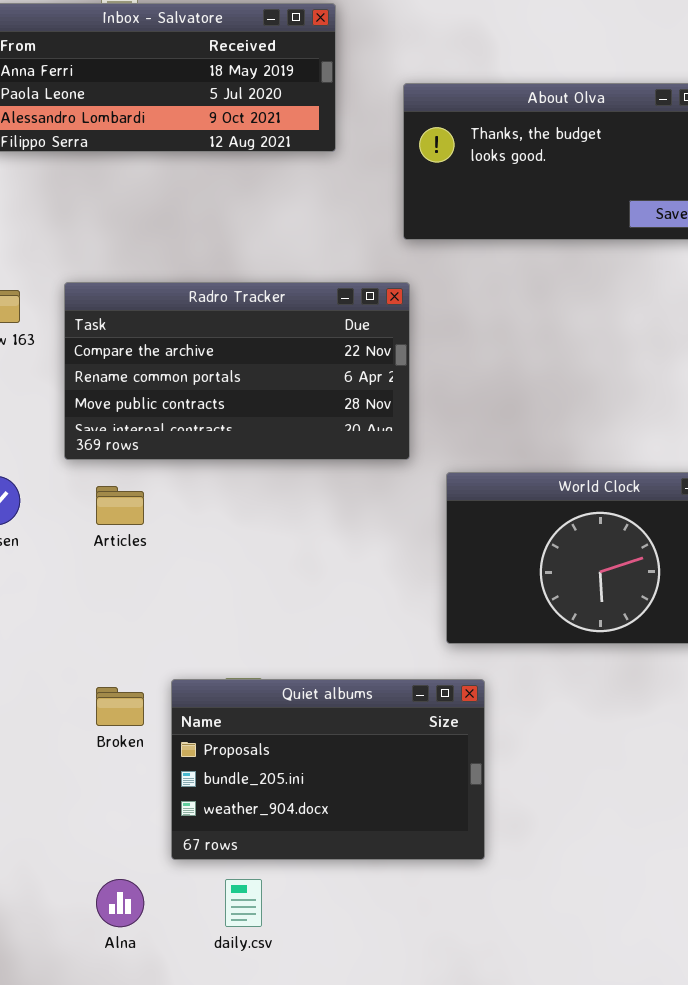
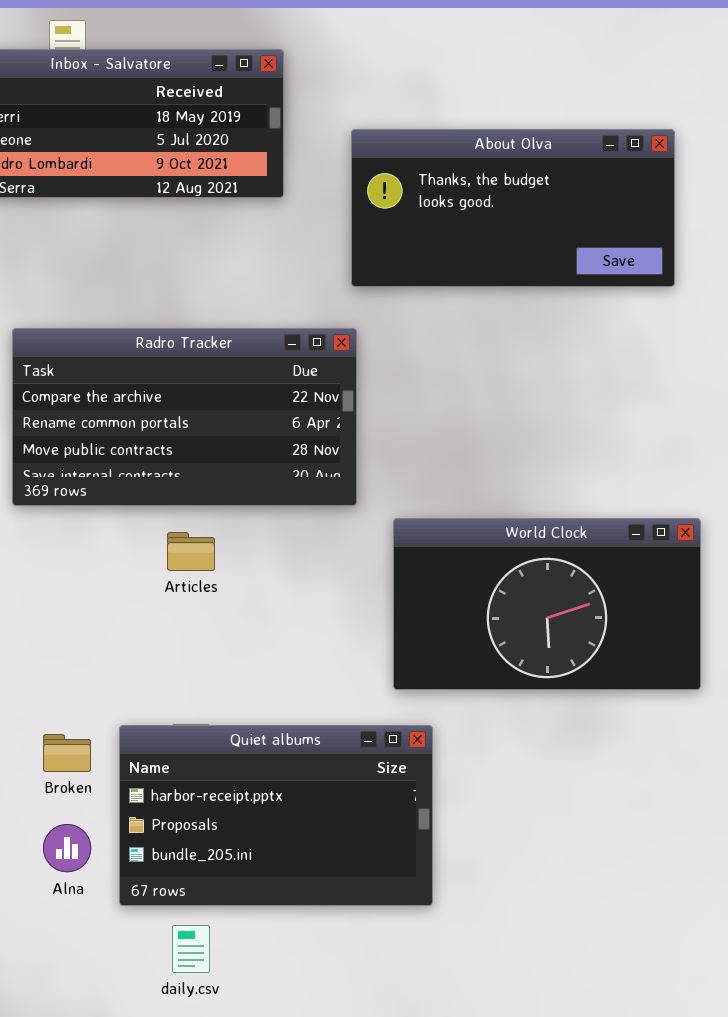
Articles: [96,486,144,525] -> [167,532,215,571], moved
Quiet albums: [171,679,485,860] -> [119,725,433,906], scrolled up 1 row
Alna: [96,879,144,927] -> [43,824,91,872], moved

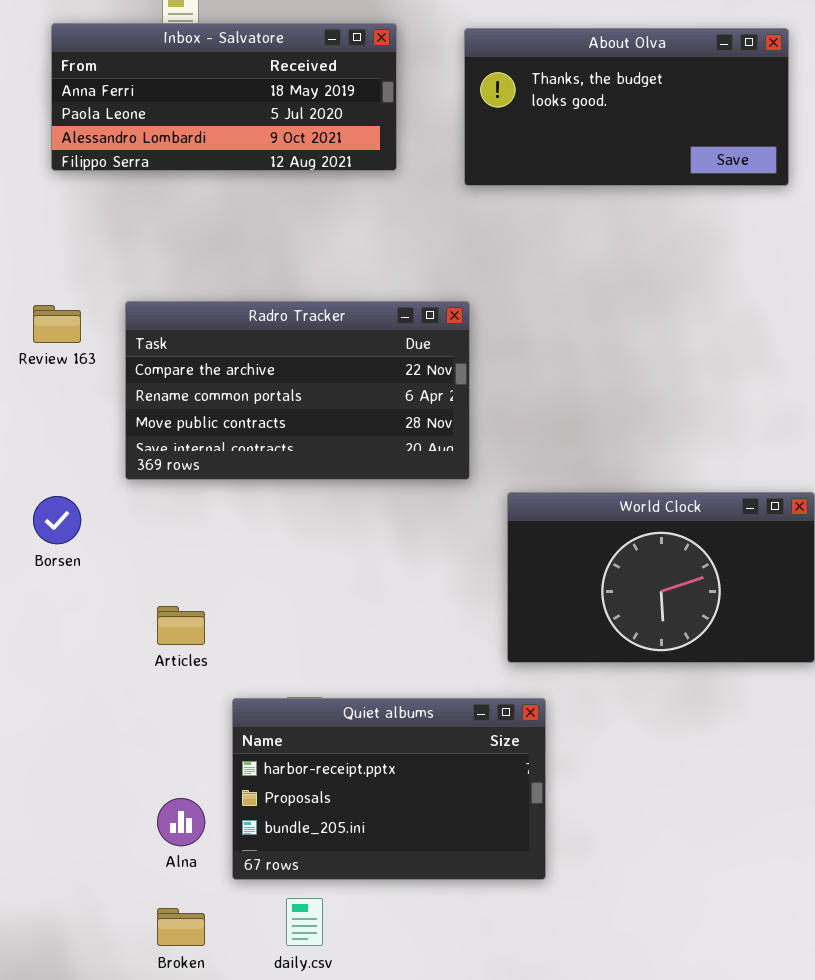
About Olva: [351,129,675,287] -> [464,28,789,186], moved
Articles: [167,532,215,571] -> [157,606,205,645], moved
Broken: [43,734,91,772] -> [157,908,205,946], moved

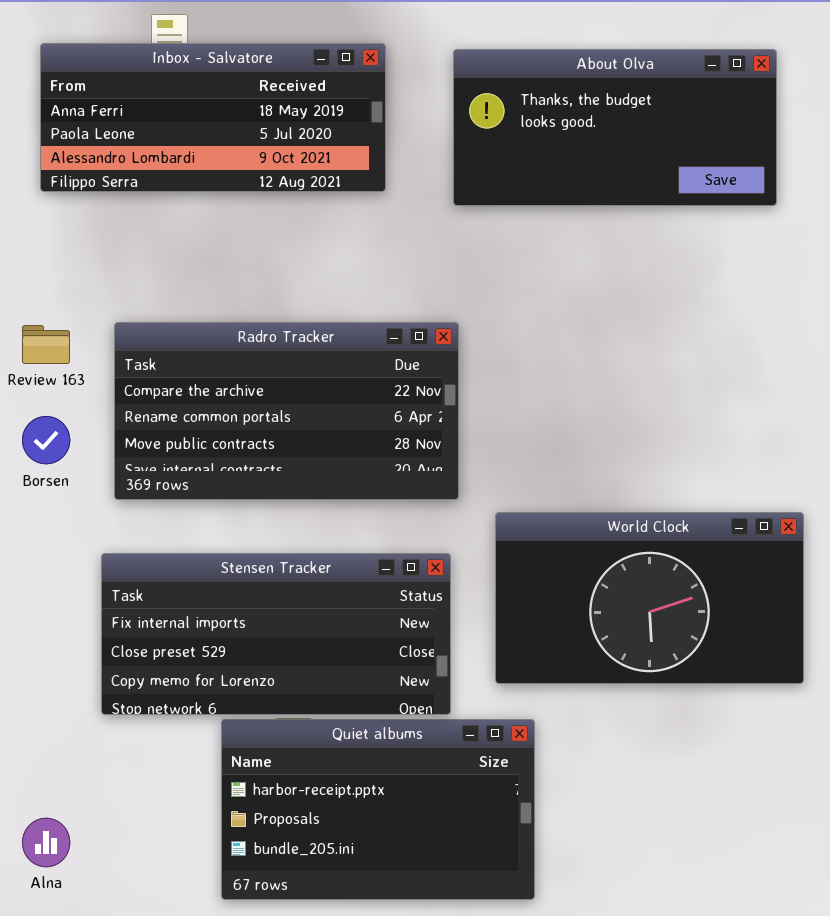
Borsen: [33,496,81,544] -> [22,416,70,464], moved
Stensen Tracker: none -> [101,553,451,715], opened
Alna: [157,798,205,846] -> [22,818,70,867], moved

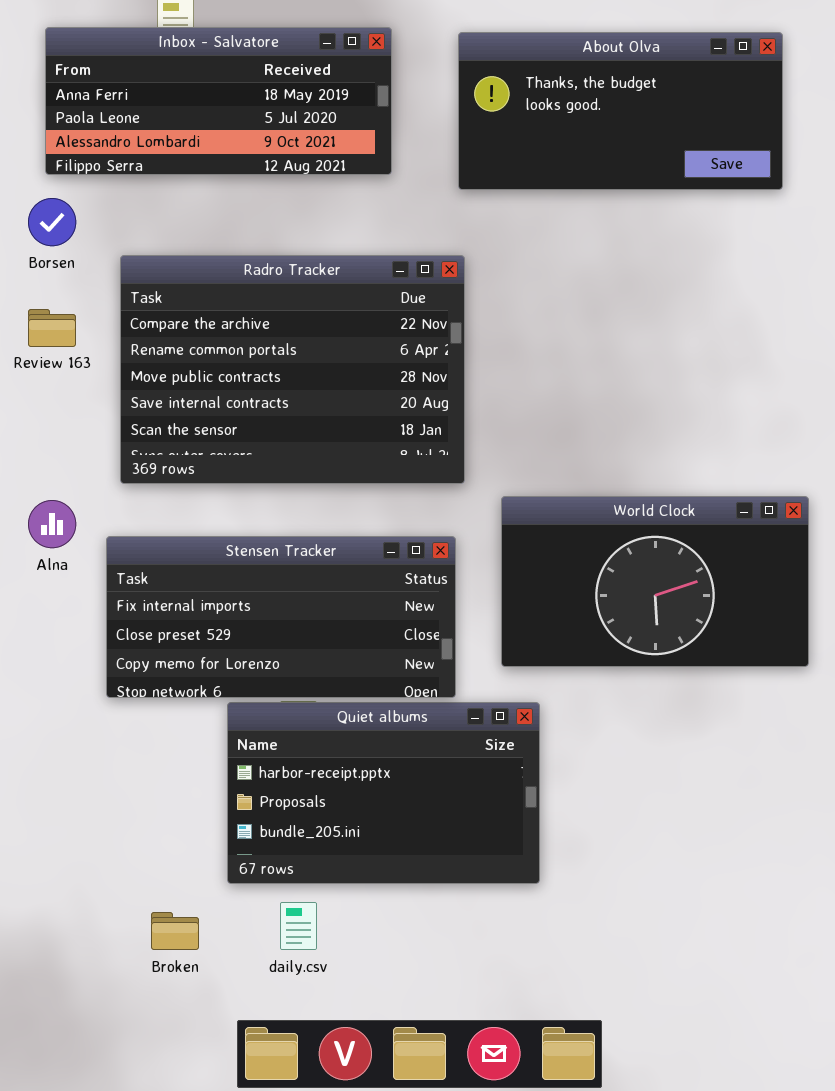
Radro Tracker: [114,322,459,500] -> [120,255,465,484], resized
Borsen: [22,416,70,464] -> [28,198,76,246], moved
Alna: [22,818,70,867] -> [28,500,76,548], moved

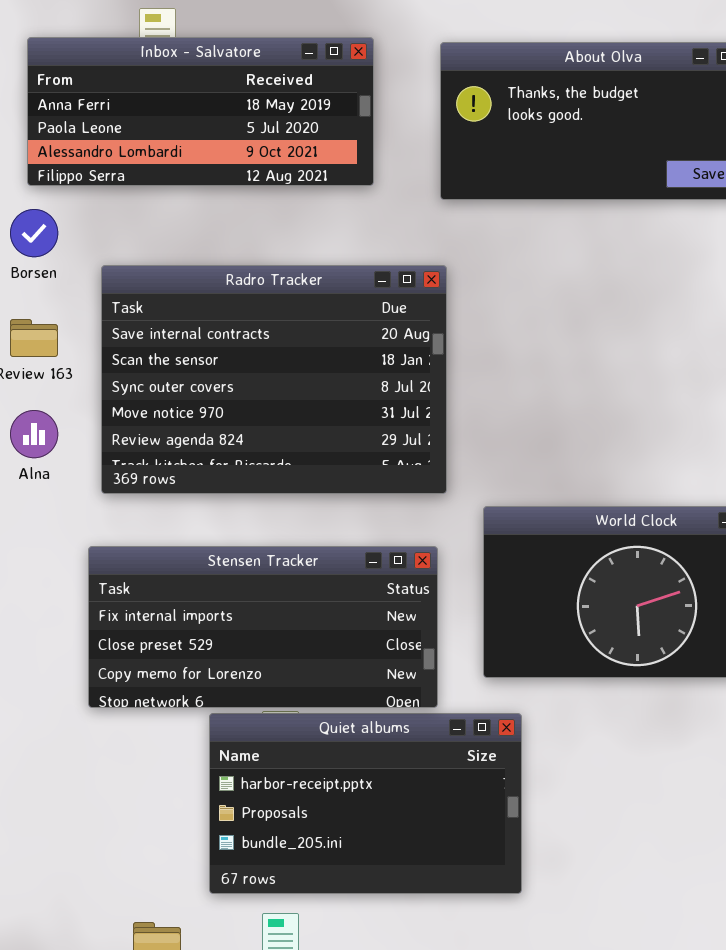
Radro Tracker: [120,255,465,484] -> [101,265,447,494], scrolled down 3 rows
Alna: [28,500,76,548] -> [10,410,58,458], moved

